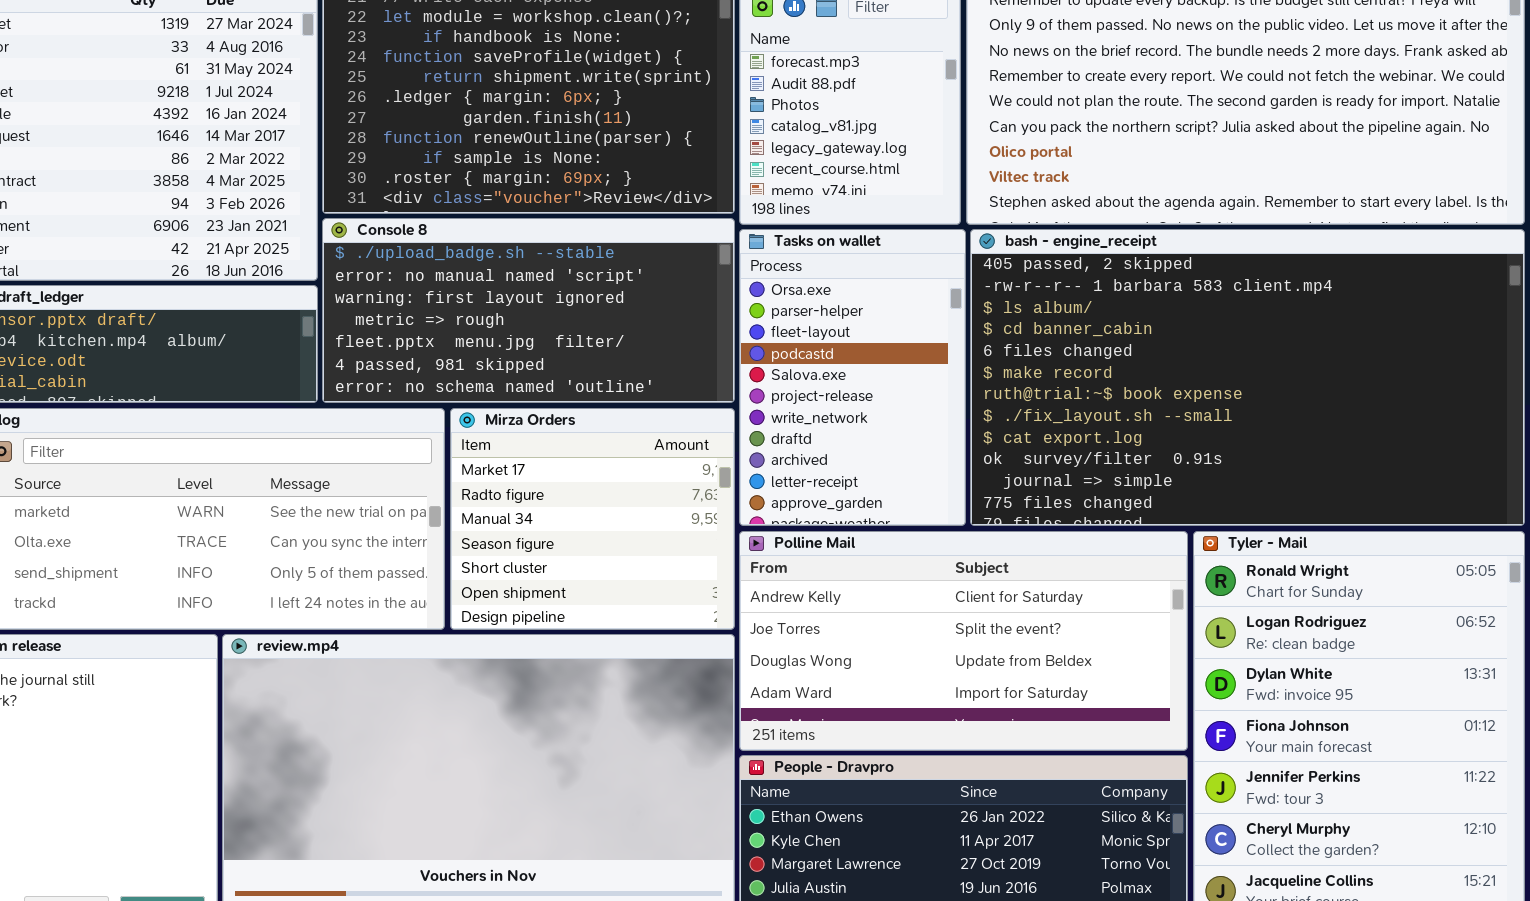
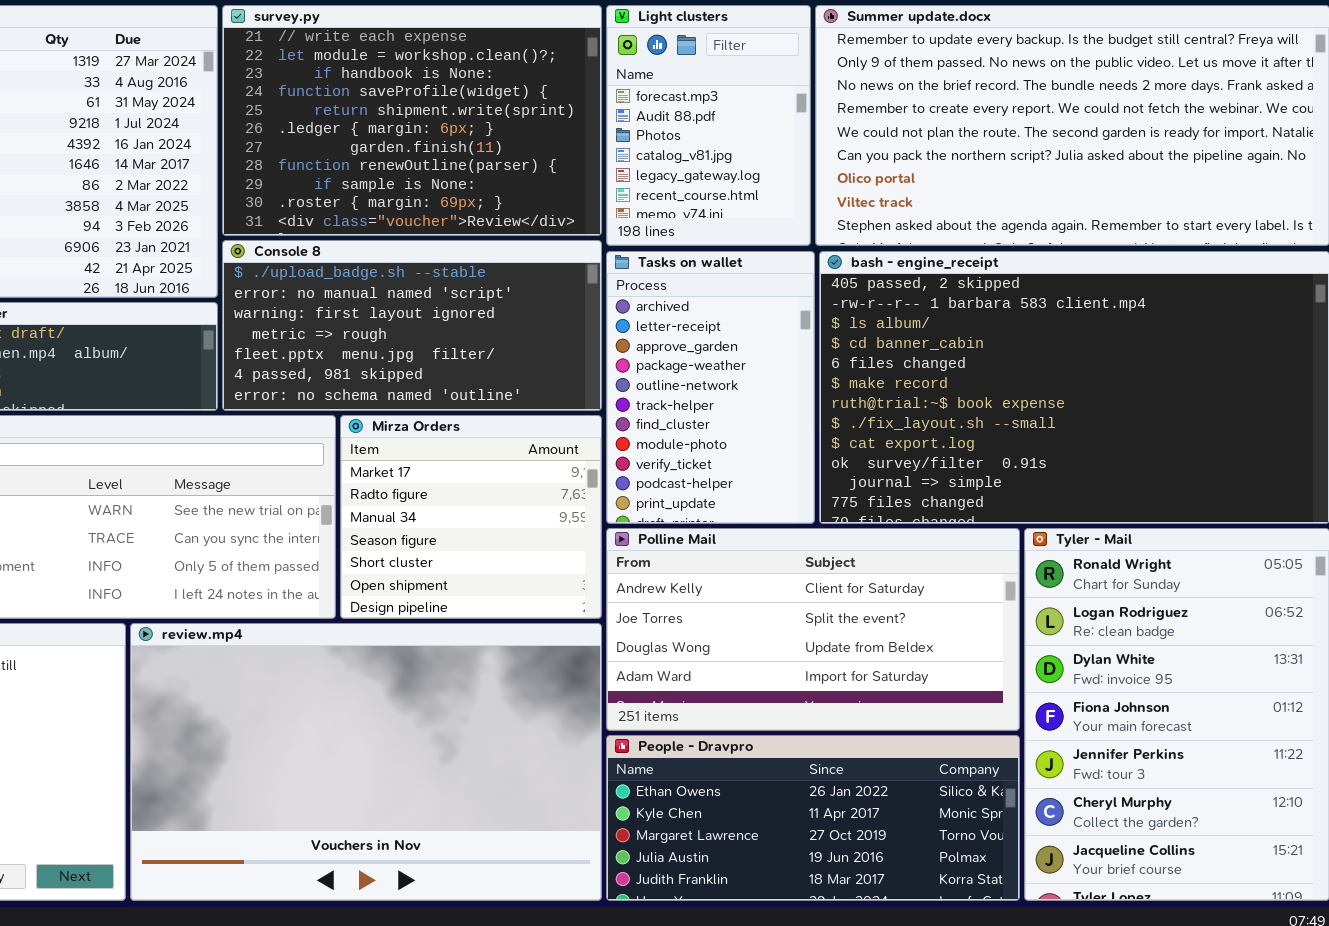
Tasks on wallet: [739,229,966,526] -> [606,251,815,524], scrolled down 8 rows

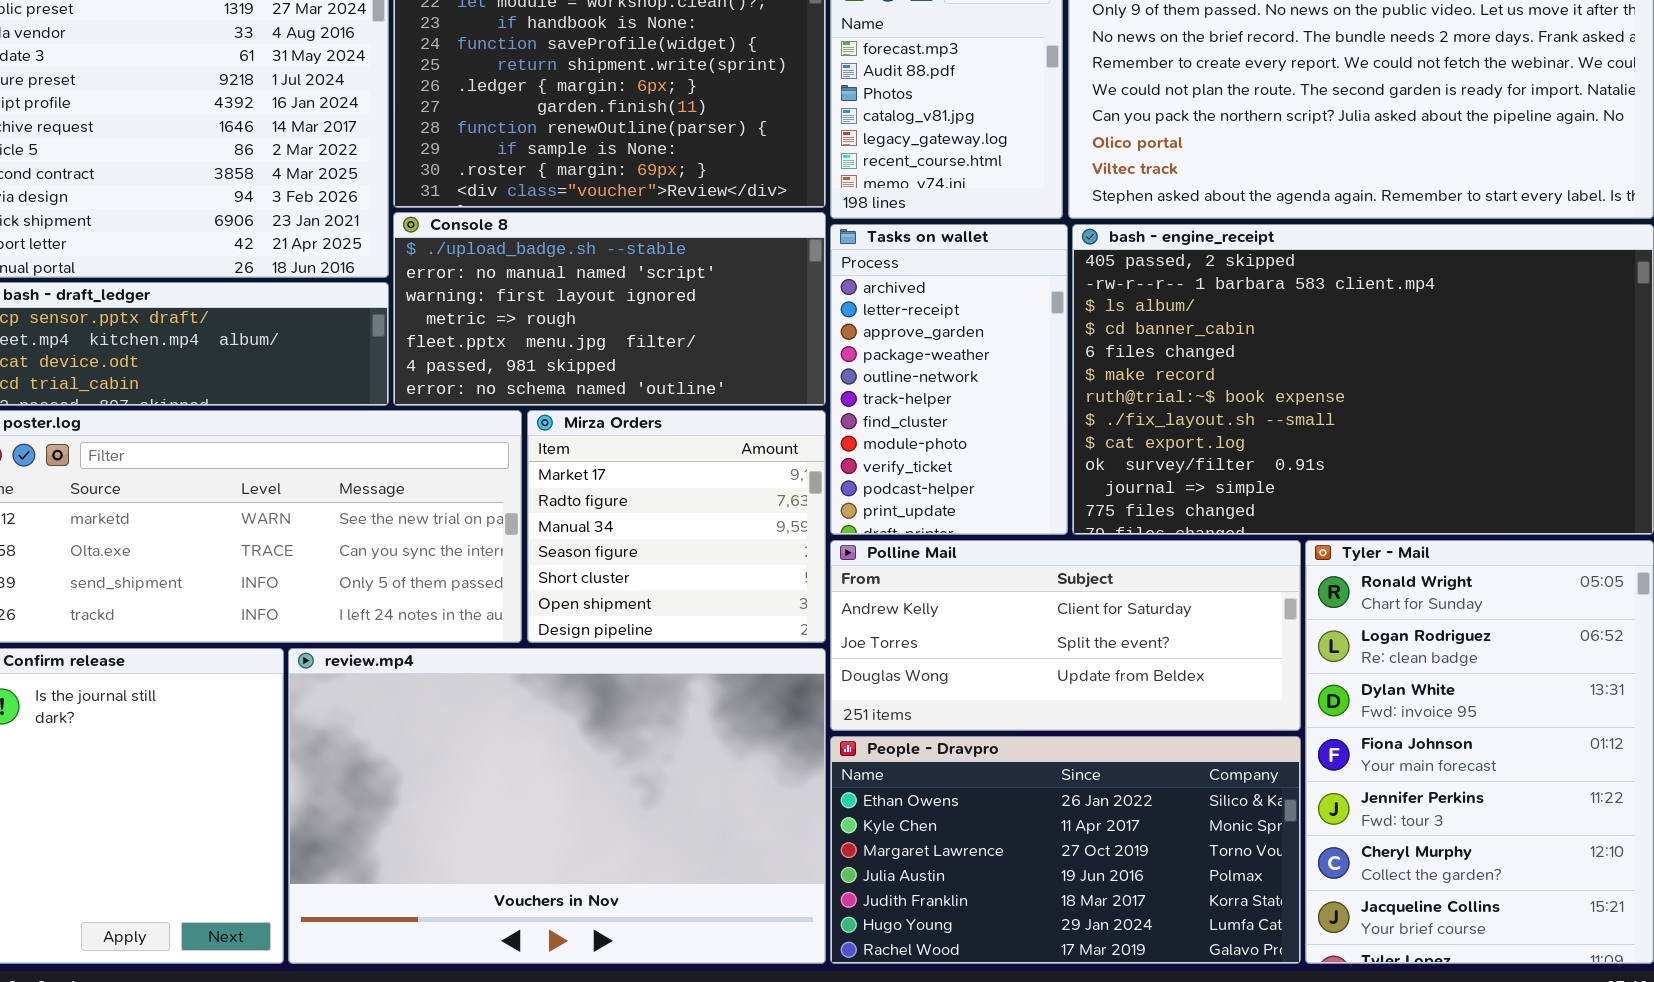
Polline Mail: [606,528,1020,731] -> [830,540,1301,731], resized
People - Dravpro: [606,735,1020,901] -> [830,736,1301,964], resized

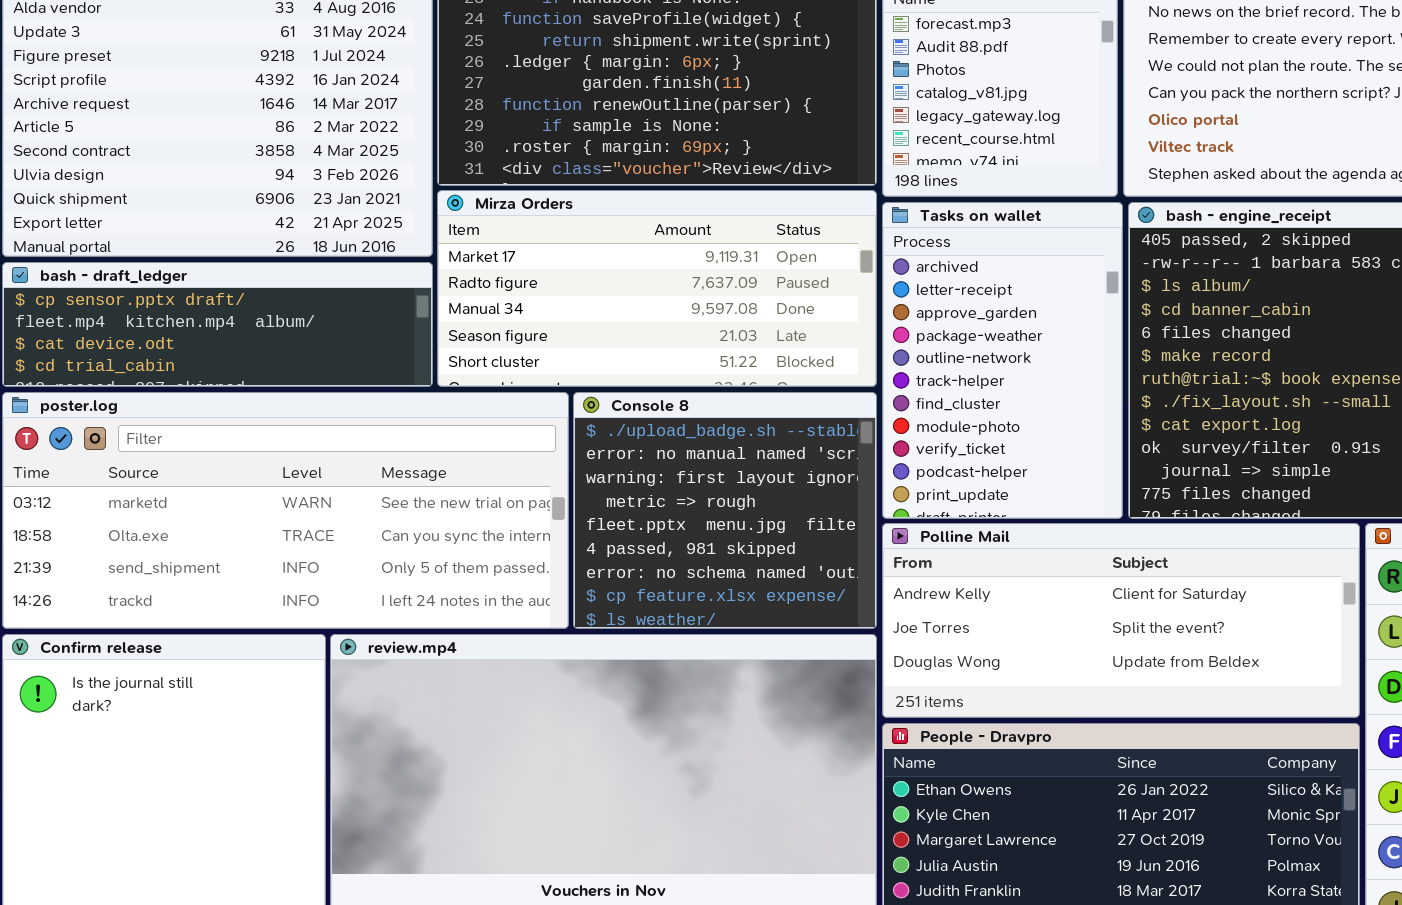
Console 8: [393,212,826,406] -> [573,392,877,629], moved, resized
Mirza Orders: [527,410,826,643] -> [437,190,877,387], moved, resized

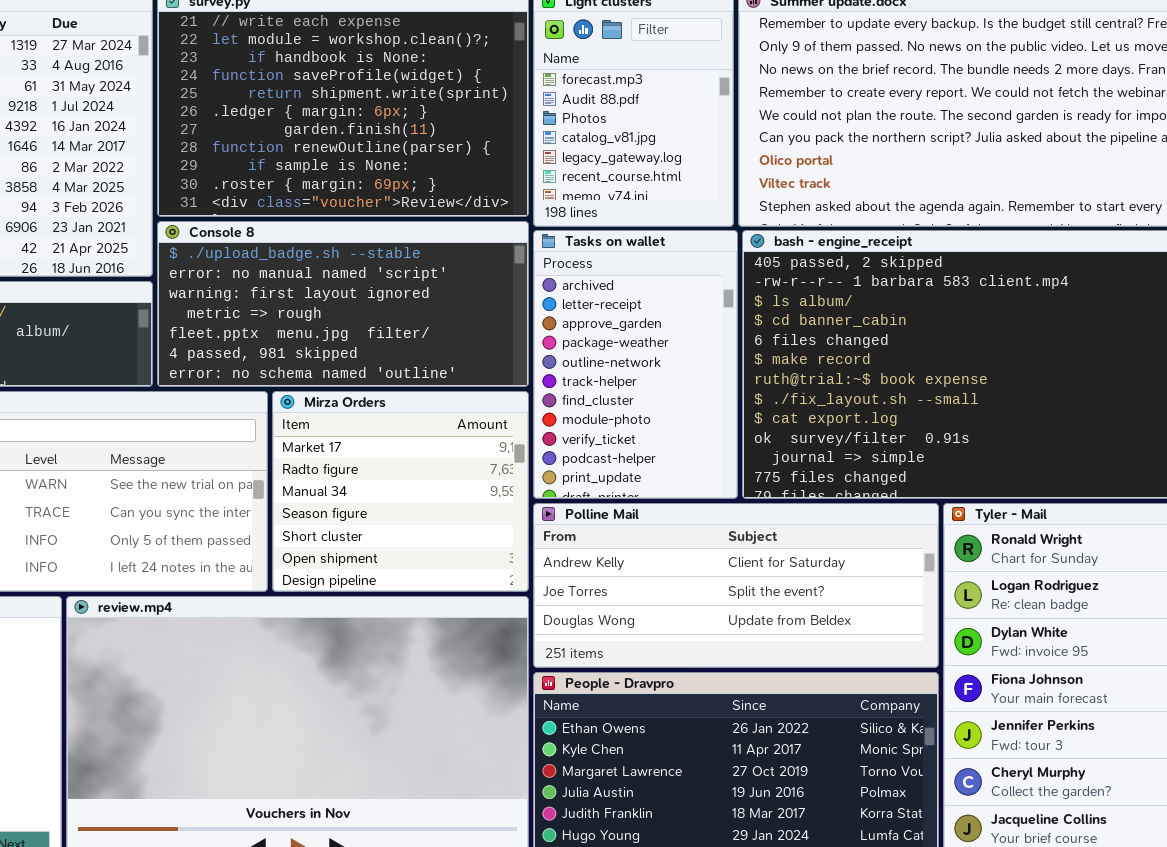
Mirza Orders: [437,190,877,387] -> [272,391,529,592], moved, resized
Console 8: [573,392,877,629] -> [157,221,529,387], moved, resized

